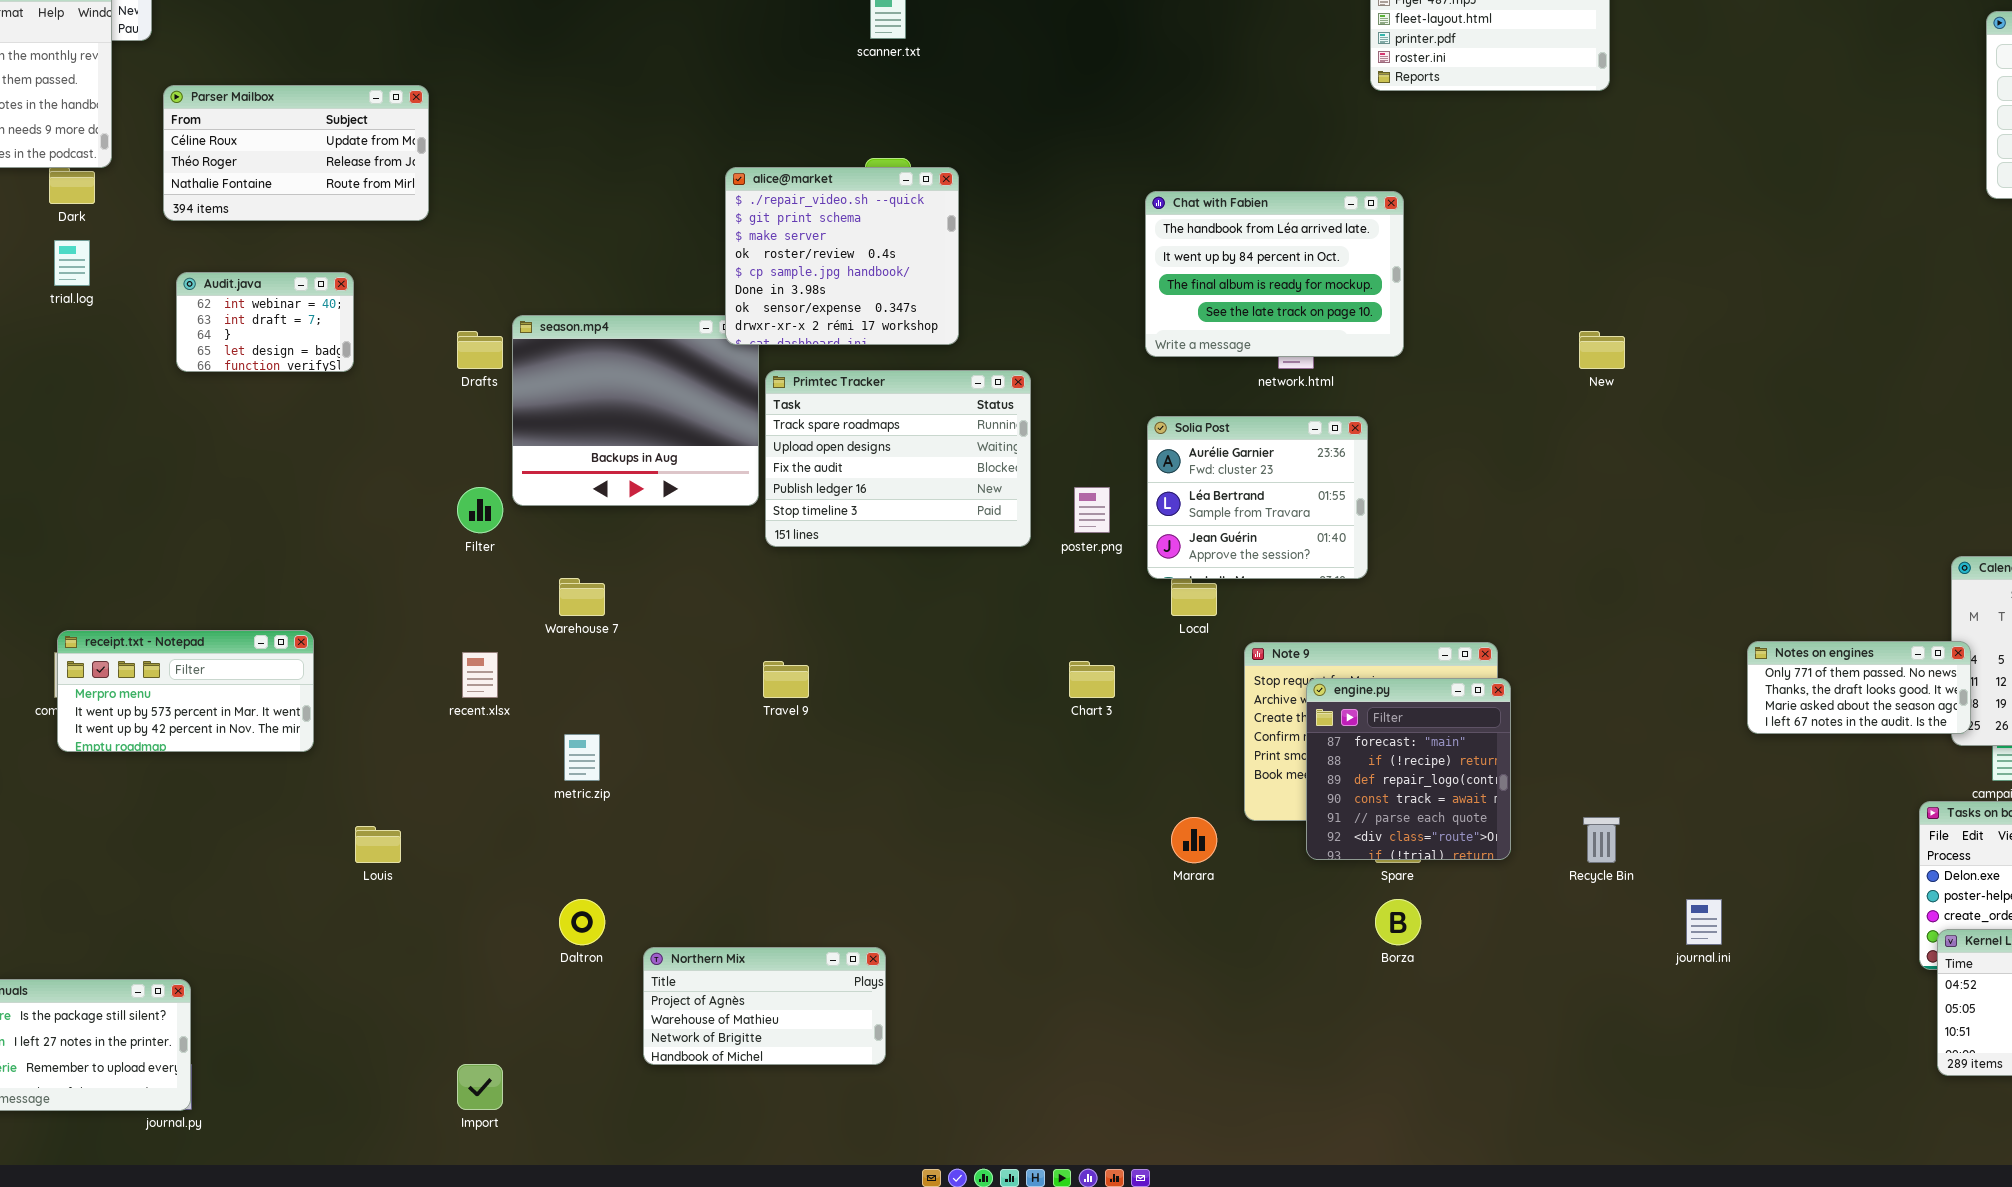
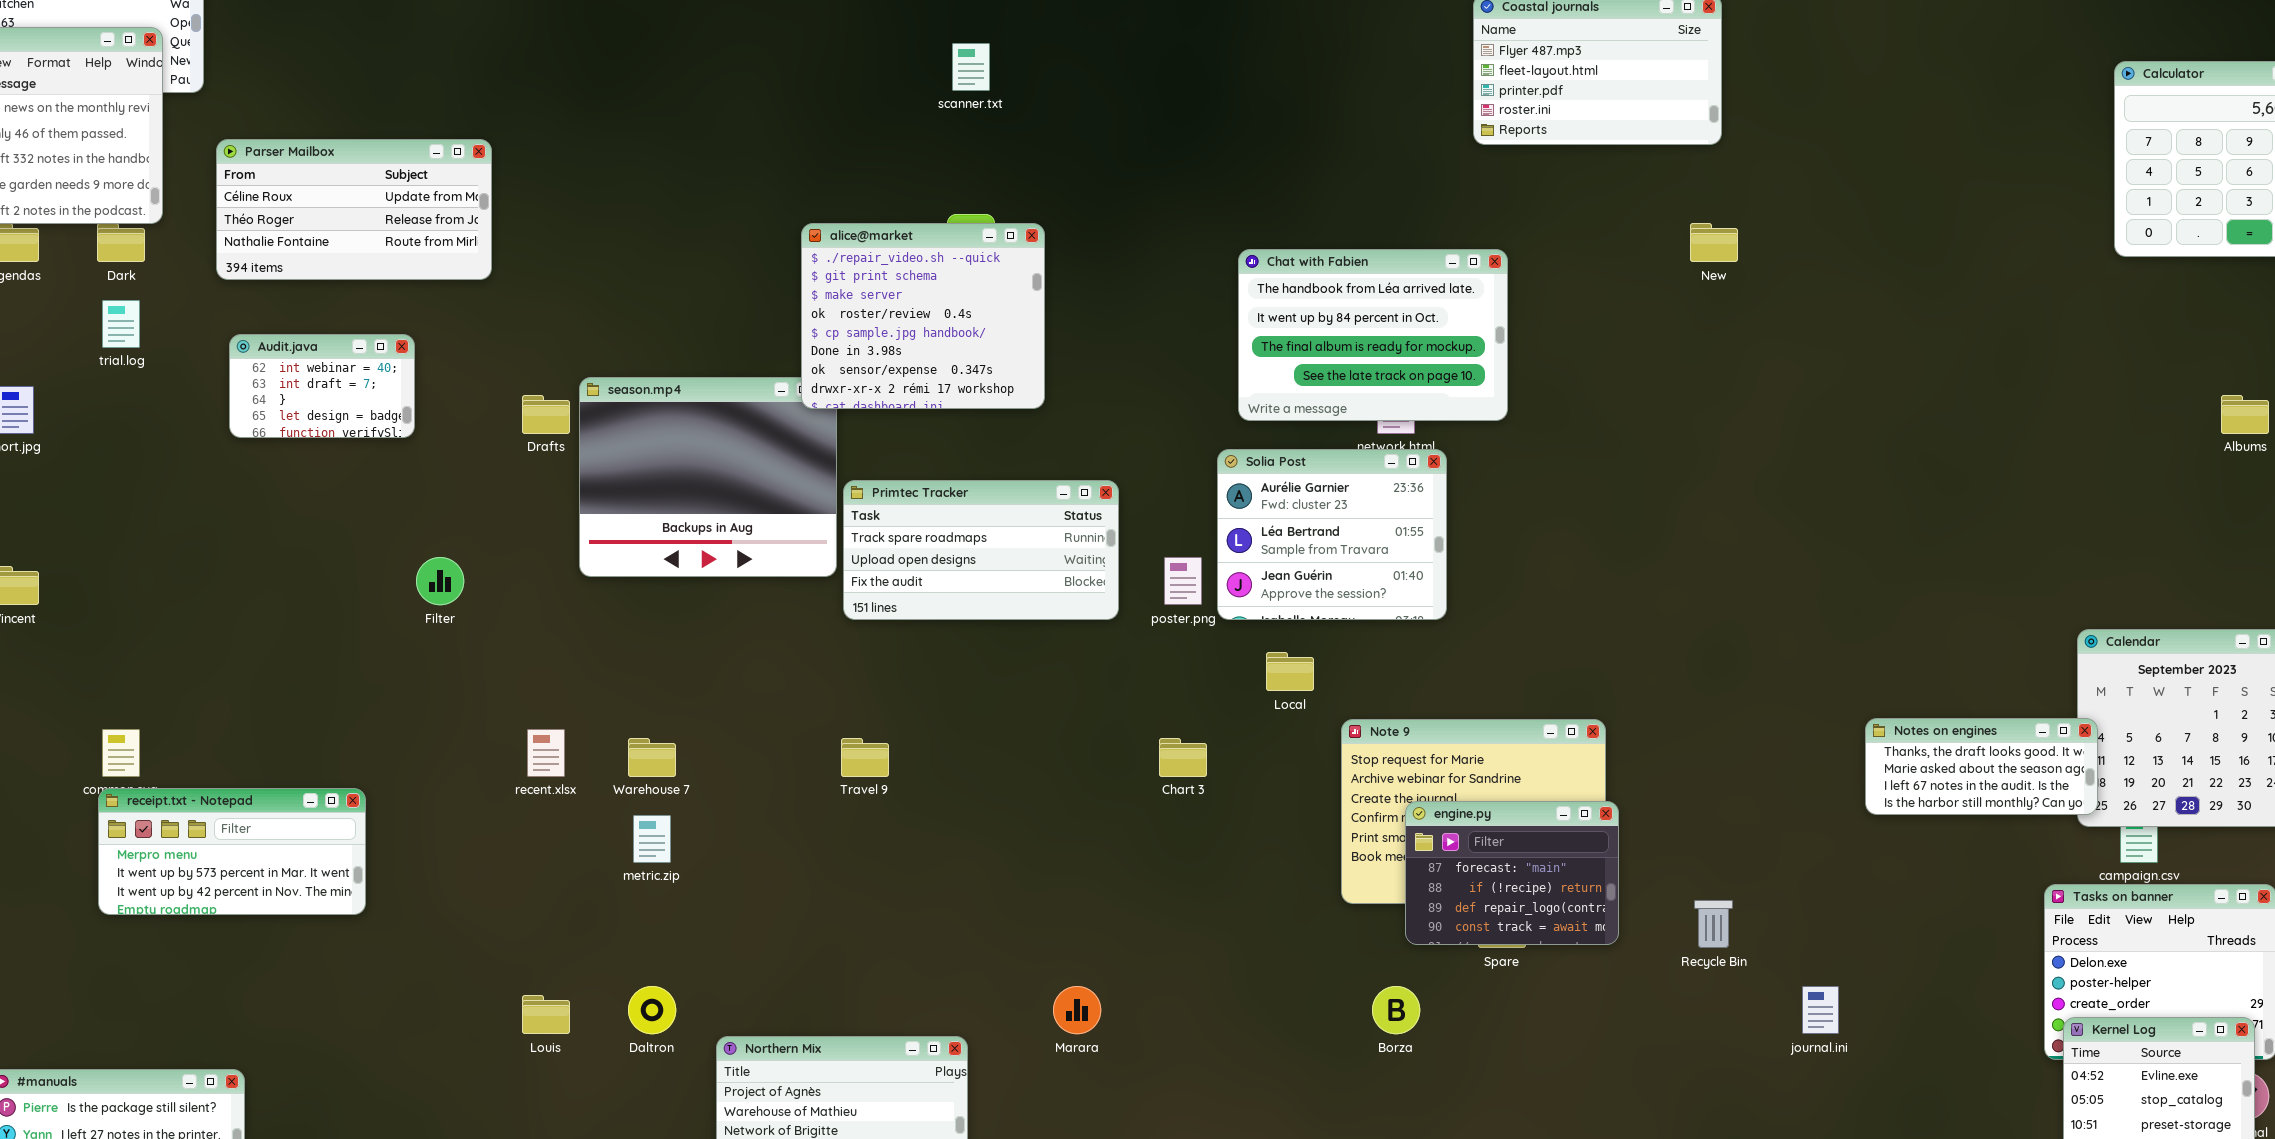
New: [1579,331,1625,369] -> [1690,223,1738,262], moved
Primtec Tracker: [765,370,1031,547] -> [843,480,1119,620], resized
Solia Post: [1147,416,1368,579] -> [1217,449,1447,620], moved
Filter: [457,487,503,533] -> [416,557,464,605], moved
Warehouse 7: [559,578,605,616] -> [628,738,676,777], moved
receipt.txt - Notepad: [57,630,314,752] -> [98,788,366,915], moved
Notes on engines: [1747,641,1971,734] -> [1865,718,2098,815], scrolled down 1 row
engine.py: [1306,678,1511,860] -> [1405,801,1619,945], resized
Marara: [1171,817,1217,863] -> [1053,986,1101,1034], moved
Louis: [355,826,401,863] -> [522,995,570,1034], moved
Borza: [1375,899,1421,945] -> [1372,986,1420,1034], moved

